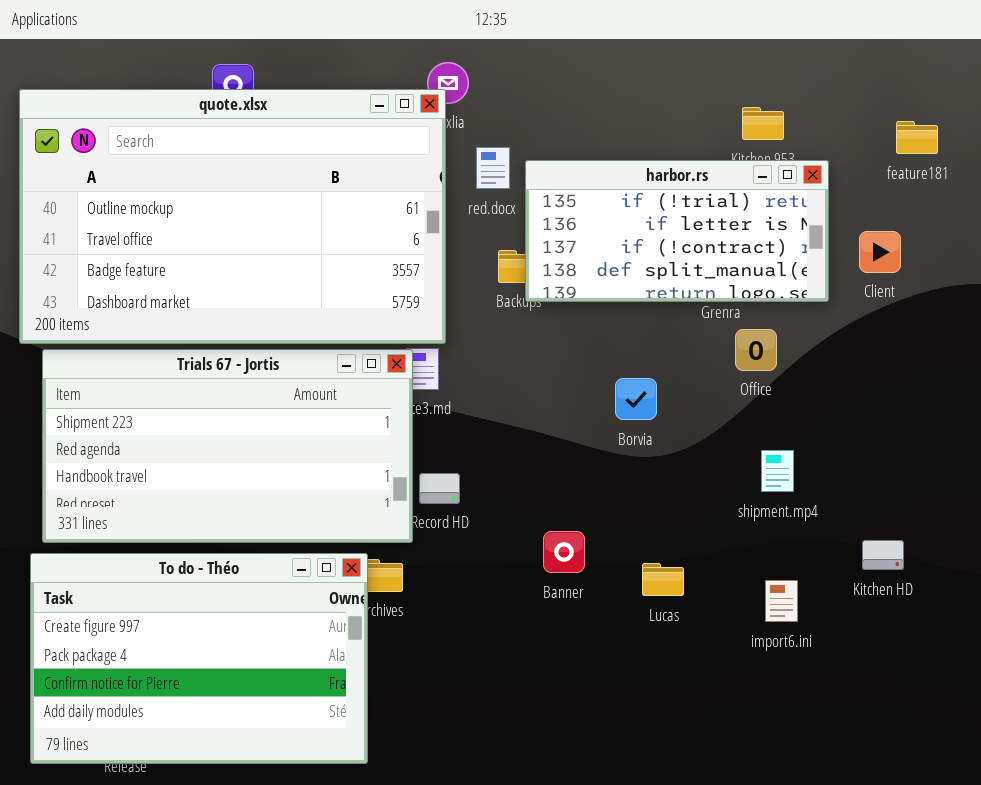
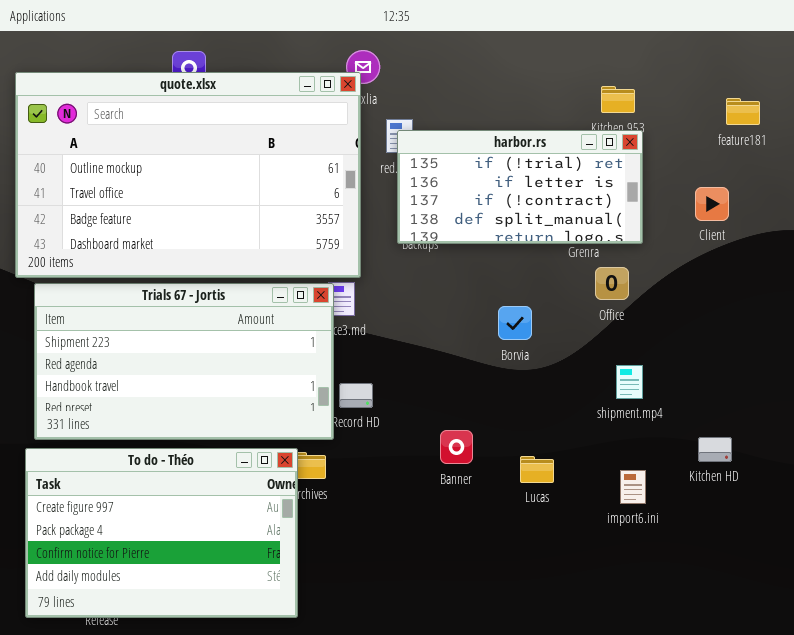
harbor.rs: [525,160,829,302] -> [397,130,643,244], moved

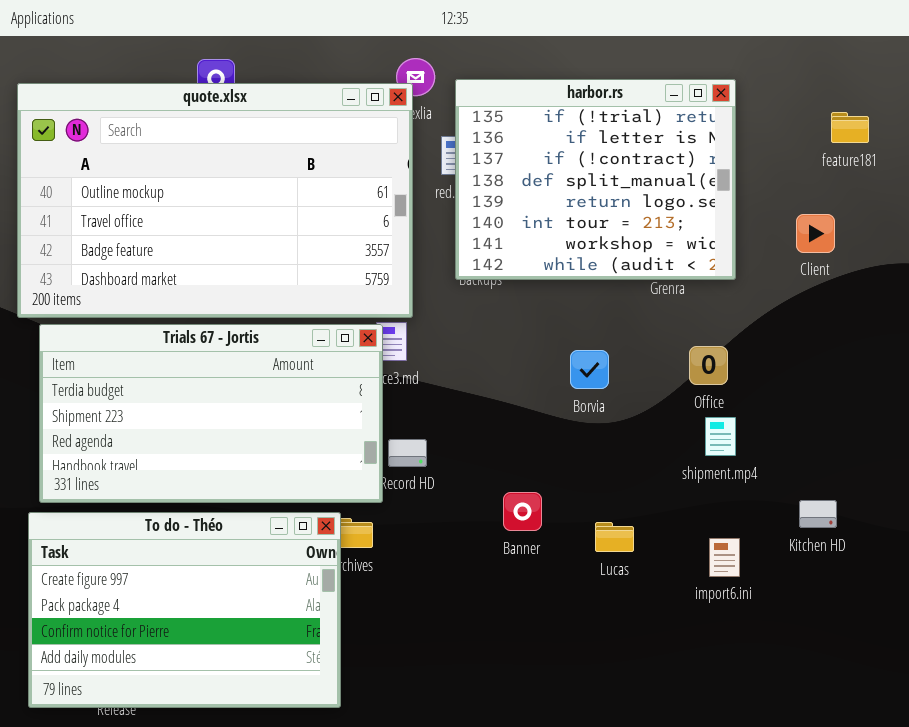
harbor.rs: [397,130,643,244] -> [455,79,736,280], resized
Office: [595,267,629,300] -> [689,346,728,385], moved
Trials 67 - Jortis: [34,283,334,440] -> [39,324,383,503], scrolled up 1 row

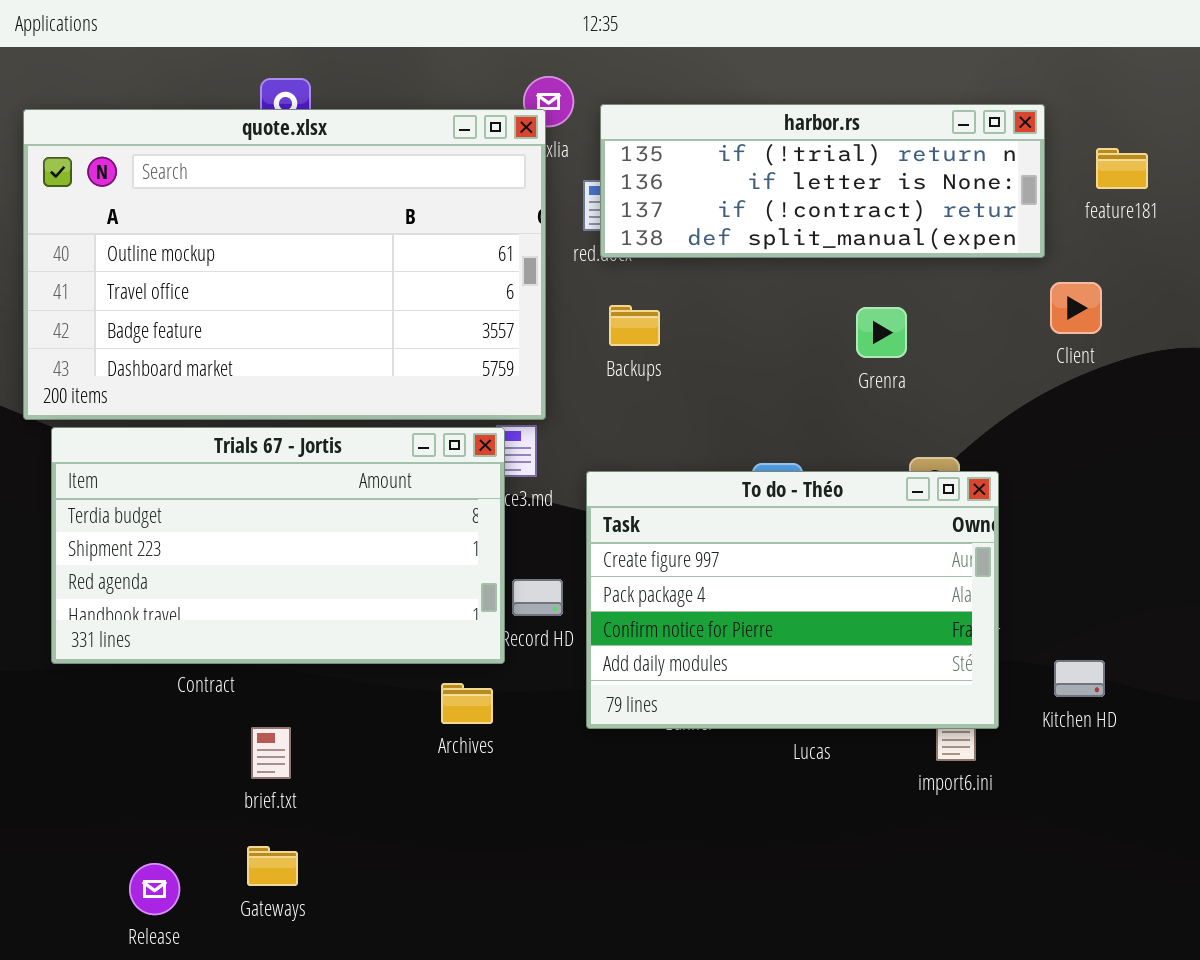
harbor.rs: [455,79,736,280] -> [600,104,1045,258], resized
To do - Théo: [28,512,341,708] -> [586,471,999,729], moved

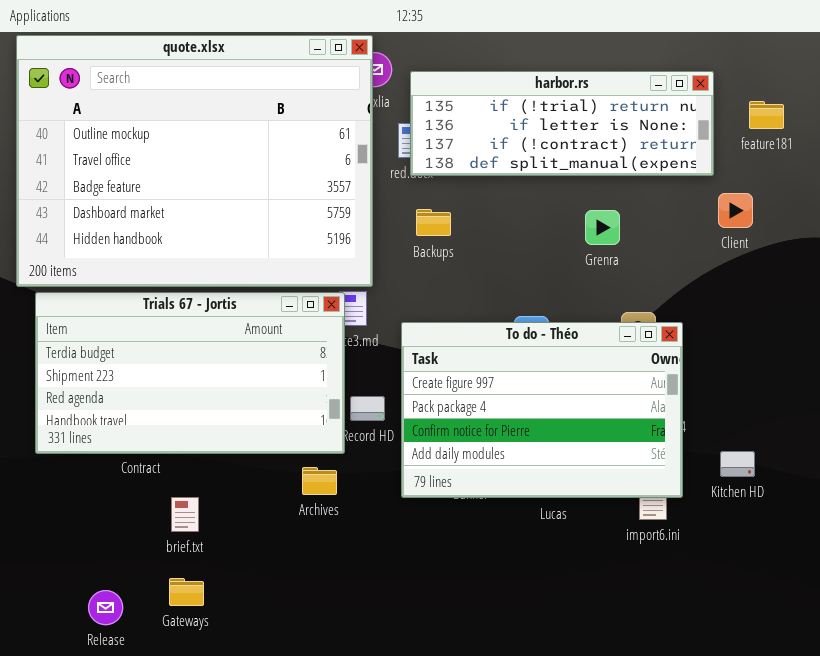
quote.xlsx: [23,109,546,420] -> [16,35,373,287], resized

